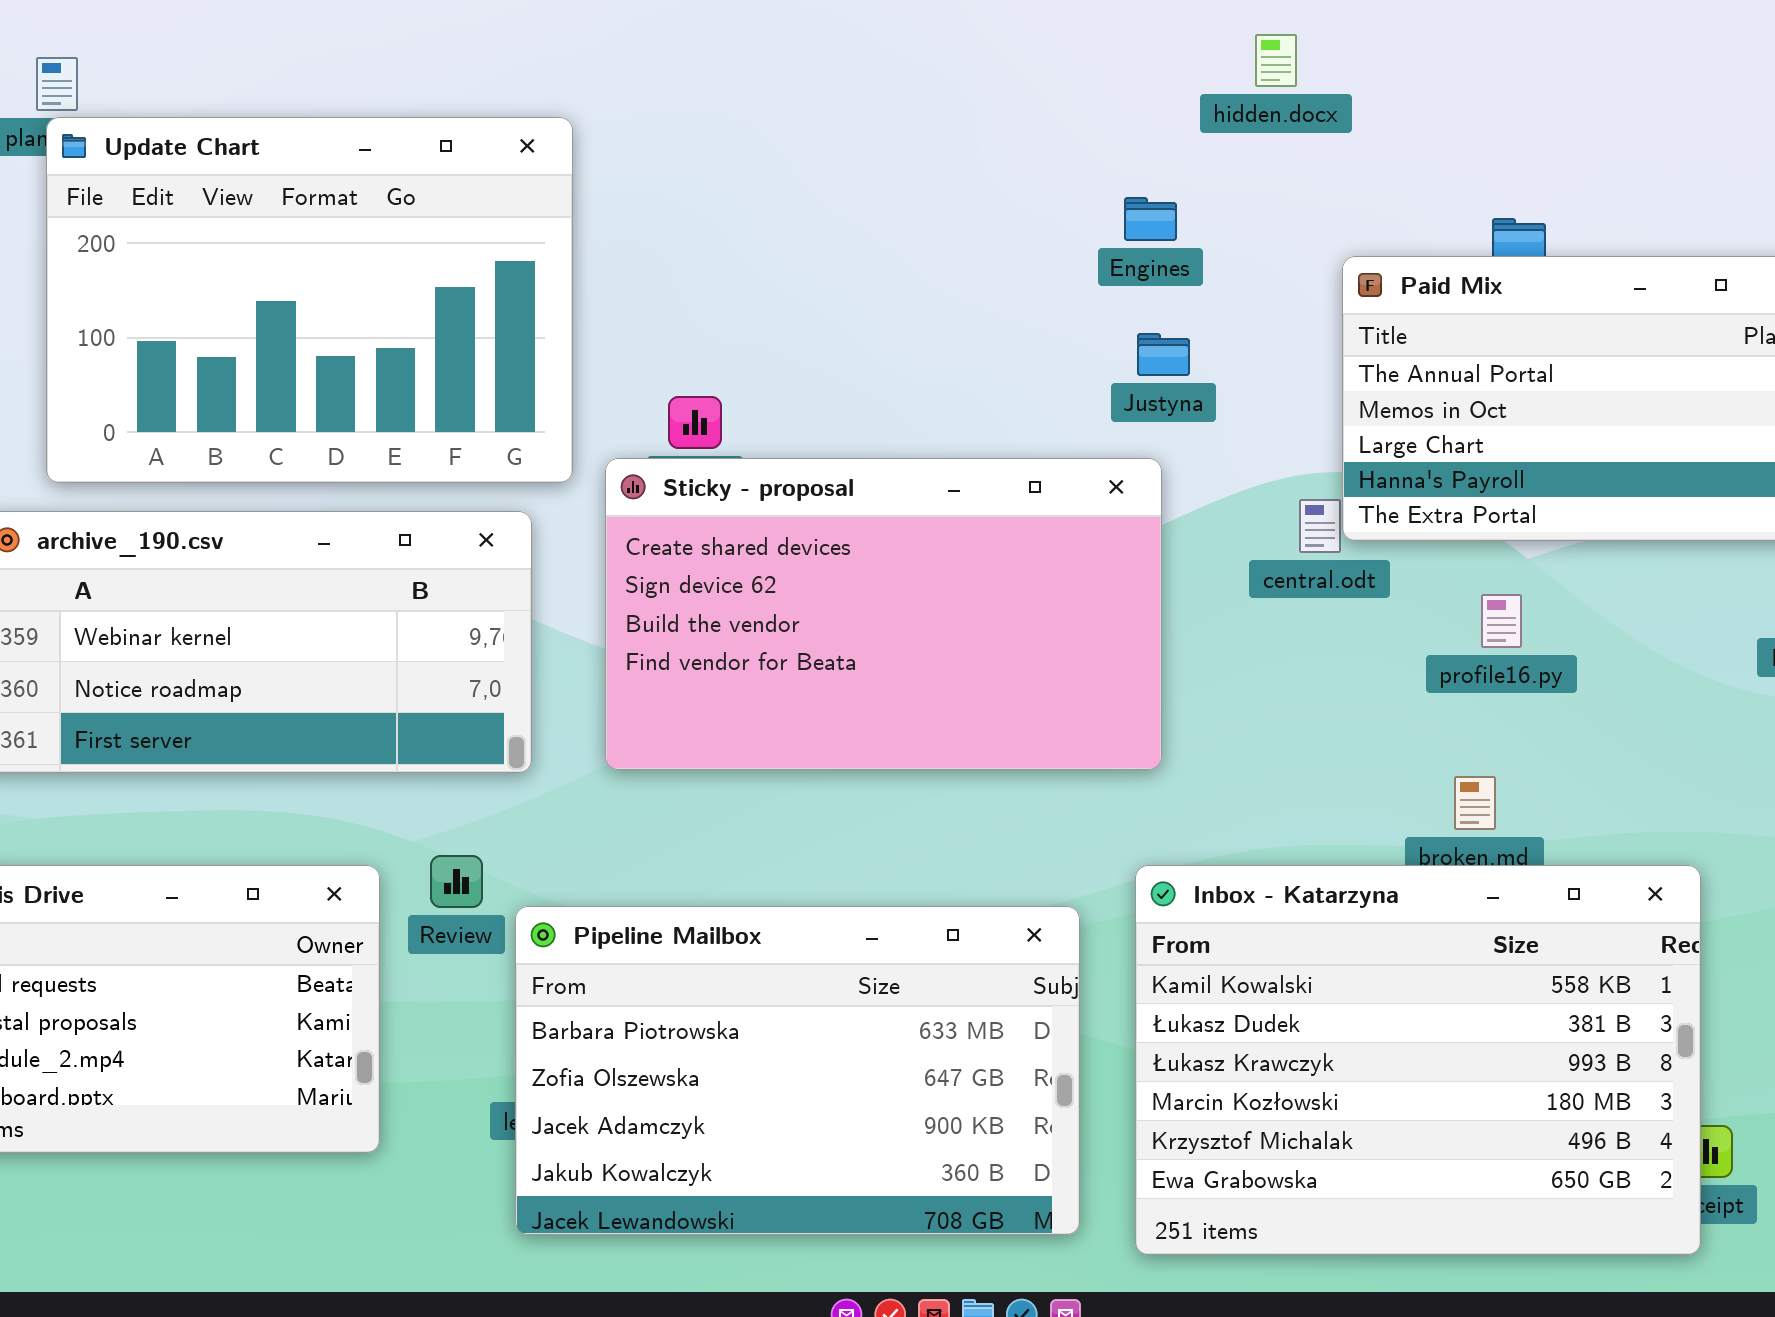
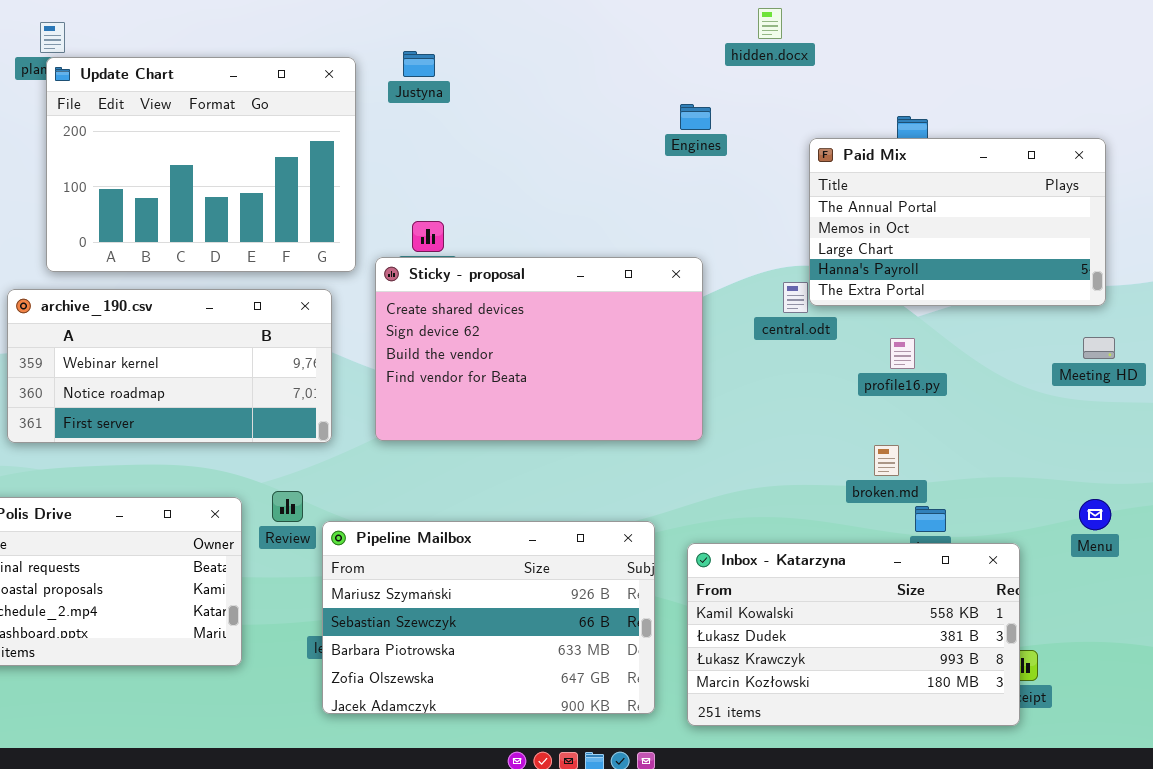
Justyna: [1137,333,1190,376] -> [403,51,435,77], moved
Inbox - Katarzyna: [1135,865,1701,1255] -> [687,543,1020,726], resized
Pipeline Mailbox: [515,906,1080,1235] -> [322,521,655,714], scrolled up 2 rows

